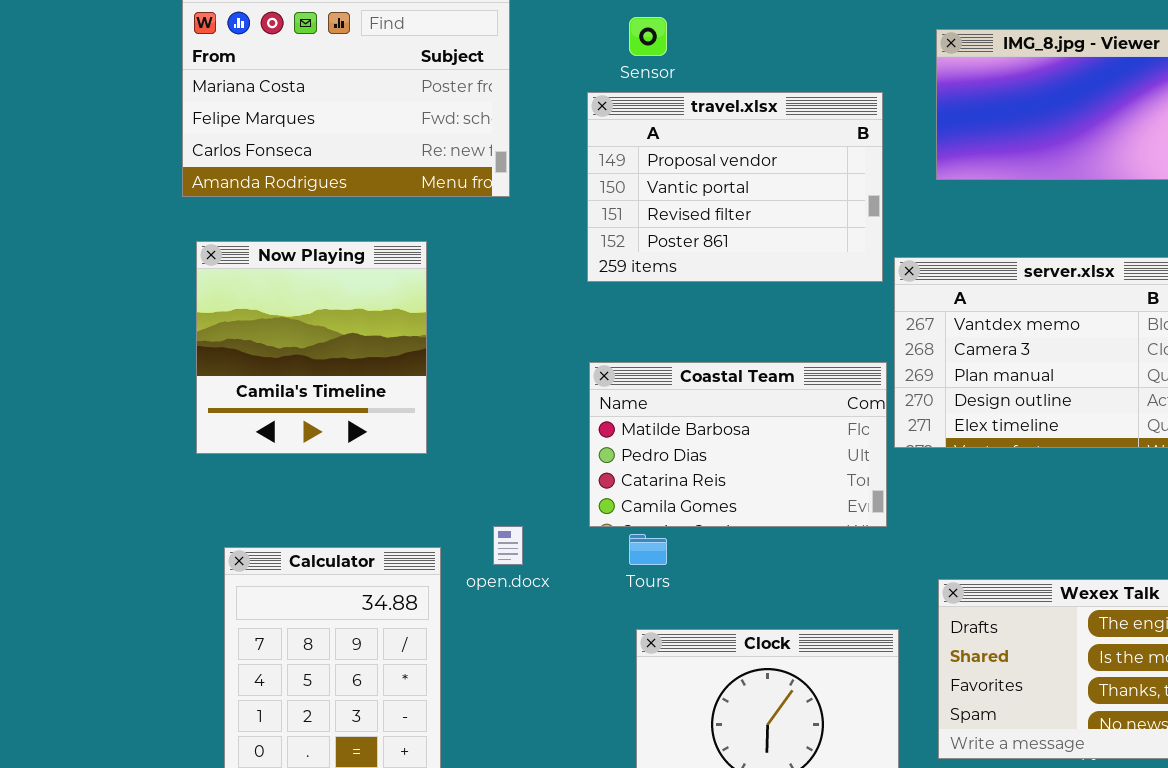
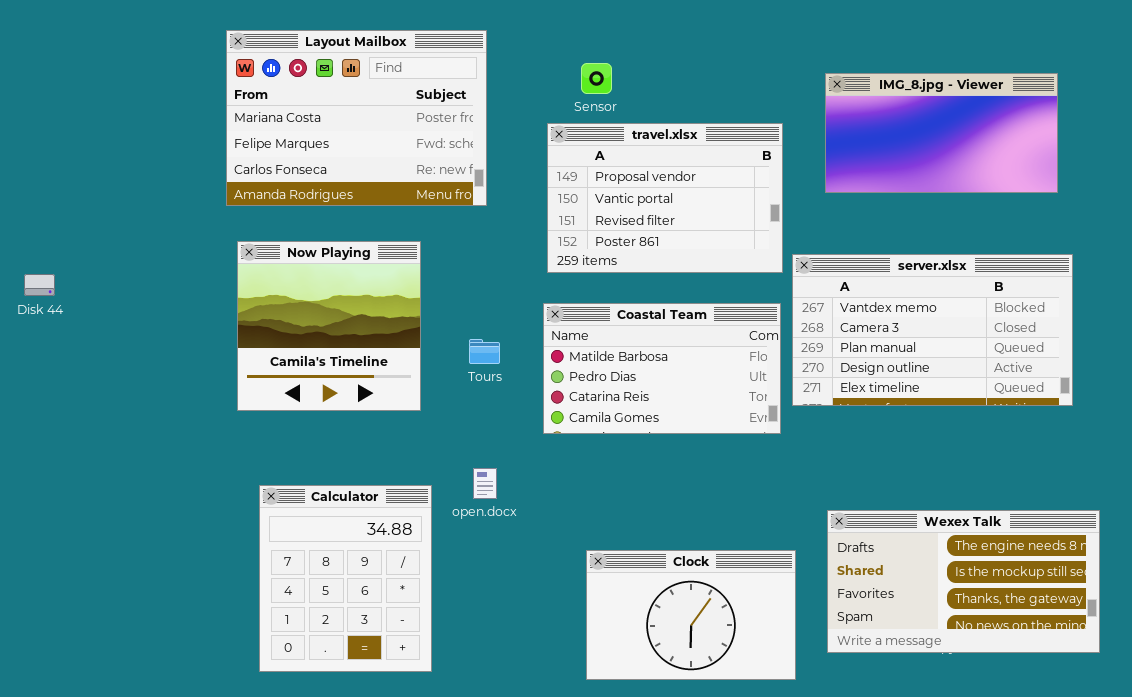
Coastal Team: [589,362,887,527] -> [543,303,781,434], moved
Tours: [629,534,667,565] -> [469,339,500,364], moved

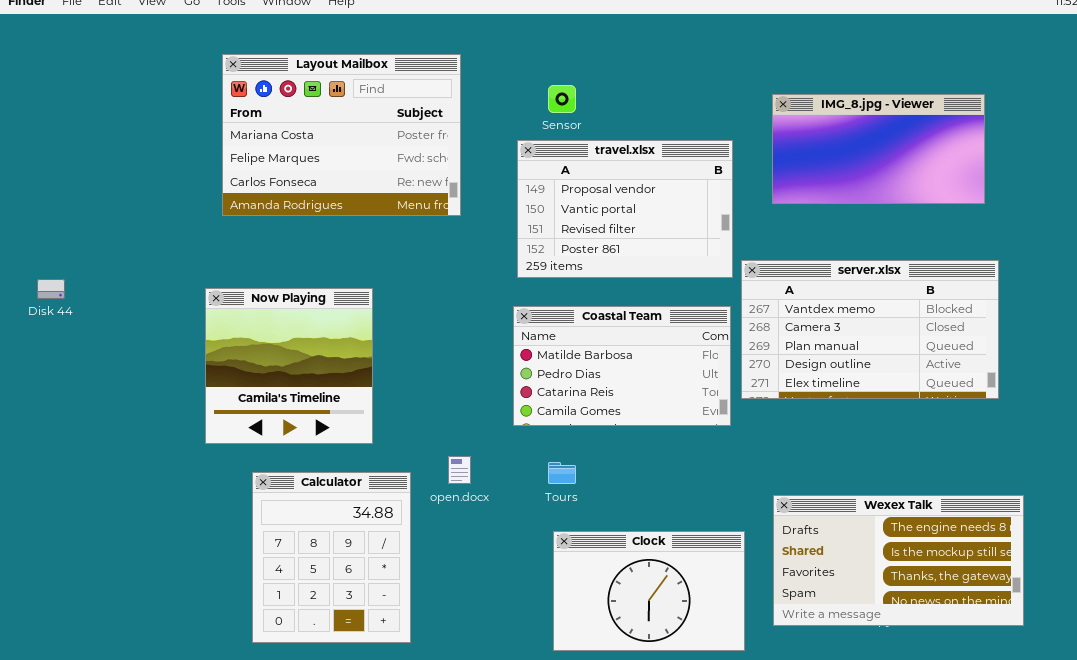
Now Playing: [237,241,421,411] -> [205,288,373,444], moved
Tours: [469,339,500,364] -> [548,462,576,484], moved

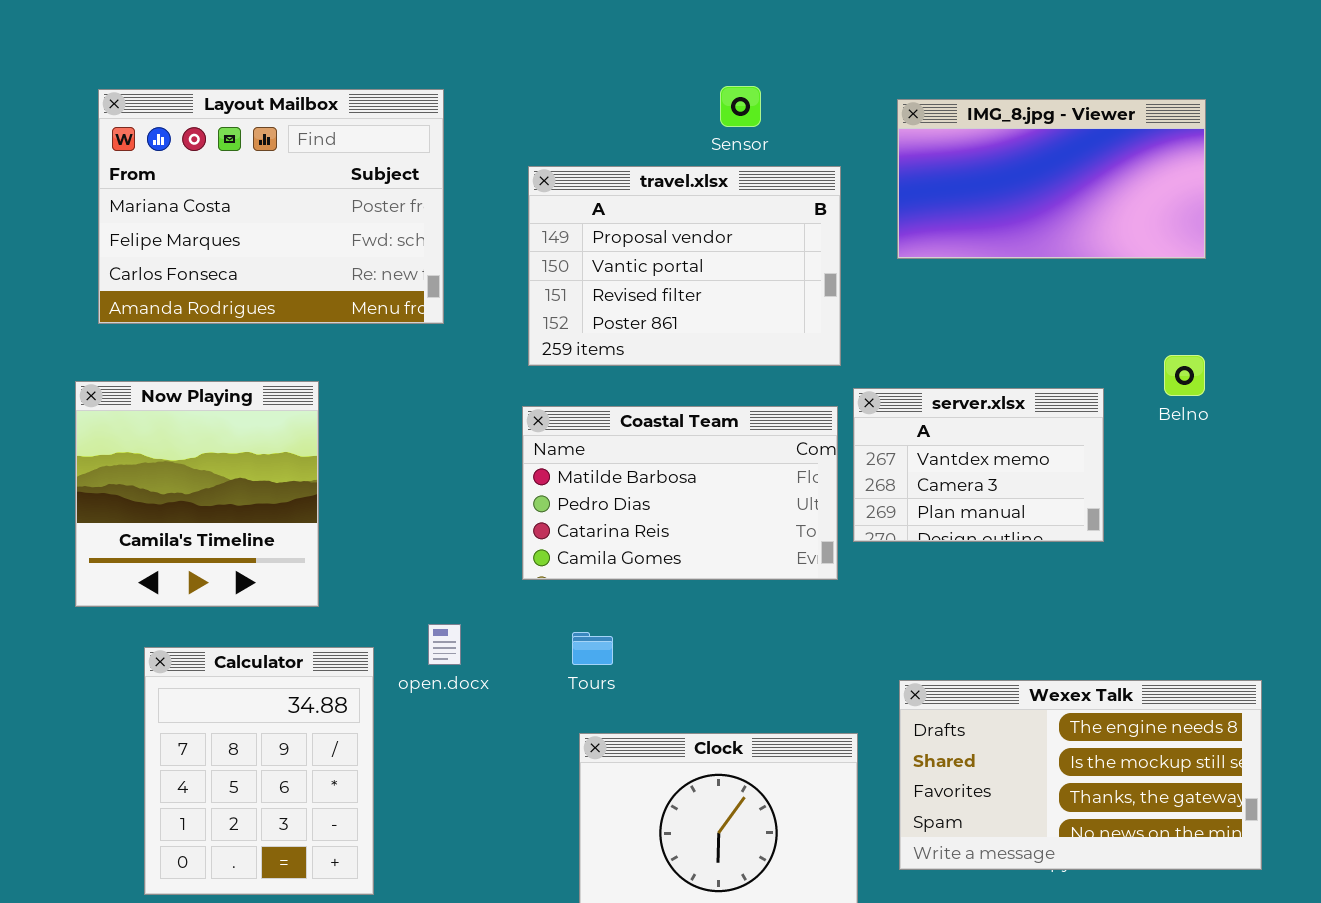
Layout Mailbox: [222,54,461,216] -> [98,89,444,324], moved
Sensor: [548,85,576,113] -> [720,86,761,127], moved
server.xlsx: [741,260,999,399] -> [853,388,1104,542], resized

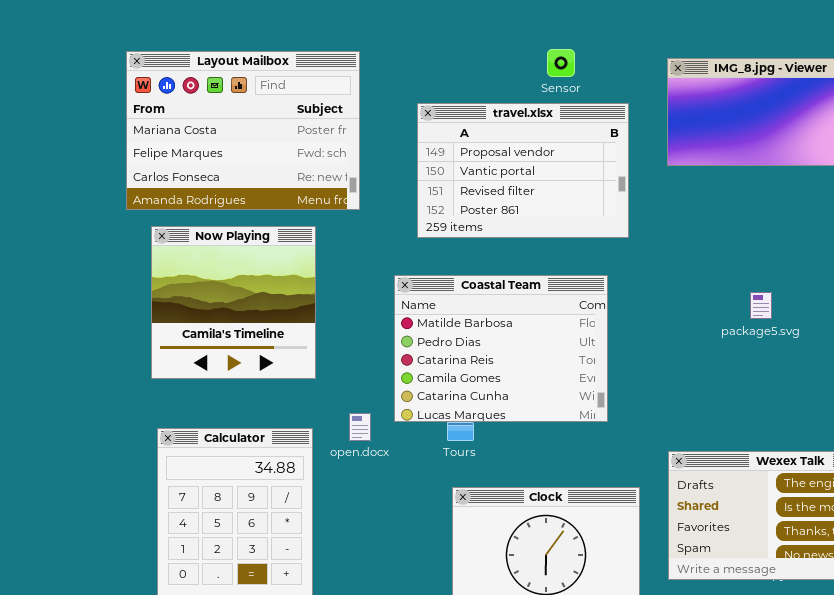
Now Playing: [75,381,319,607] -> [151,226,316,379], moved
server.xlsx: [853,388,1104,542] -> none, closed
Coastal Team: [522,406,838,580] -> [394,275,608,422], moved, resized

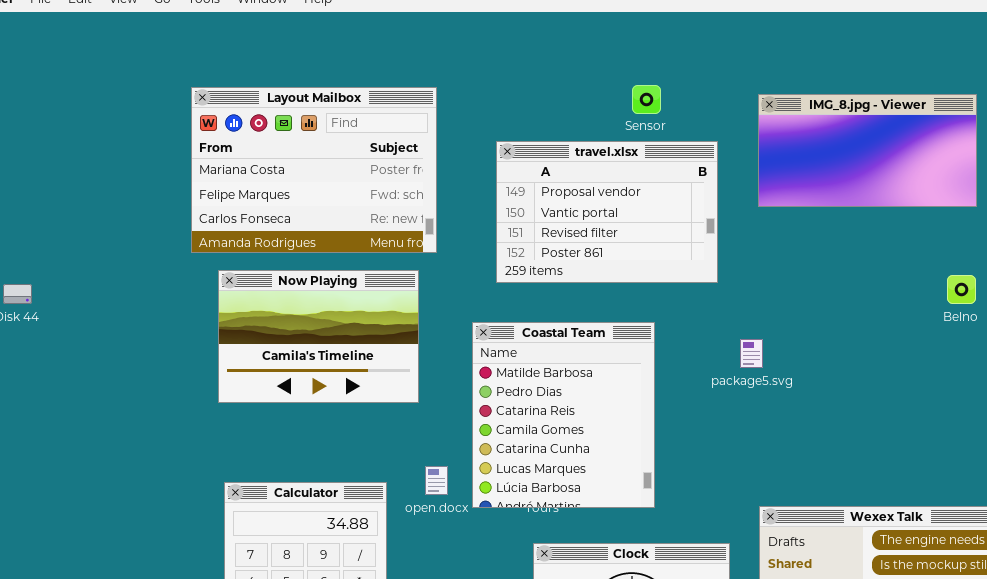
Now Playing: [151,226,316,379] -> [218,270,419,403], resized
Coastal Team: [394,275,608,422] -> [472,322,655,508], resized
package5.svg: [750,292,772,319] -> [740,339,763,368], moved

